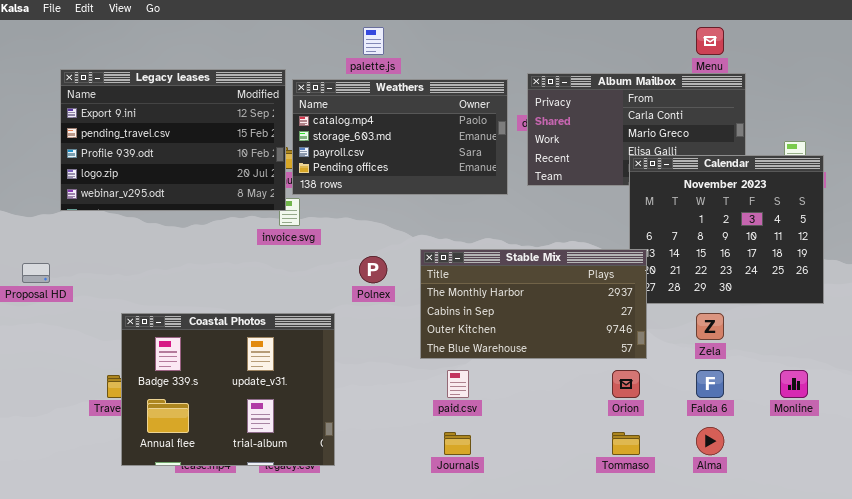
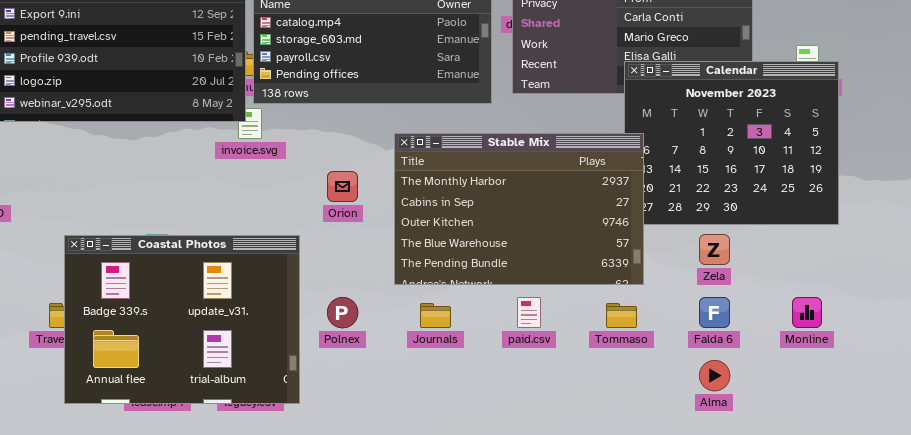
Stable Mix: [420,249,647,359] -> [394,133,644,285], resized
Polnex: [359,256,387,283] -> [327,297,358,328], moved
paid.csv: [447,370,469,398] -> [517,297,541,328], moved
Orion: [612,370,640,398] -> [327,171,358,202], moved
Journals: [444,432,471,455] -> [420,303,451,328], moved
Tommaso: [612,432,640,455] -> [606,303,637,328], moved

